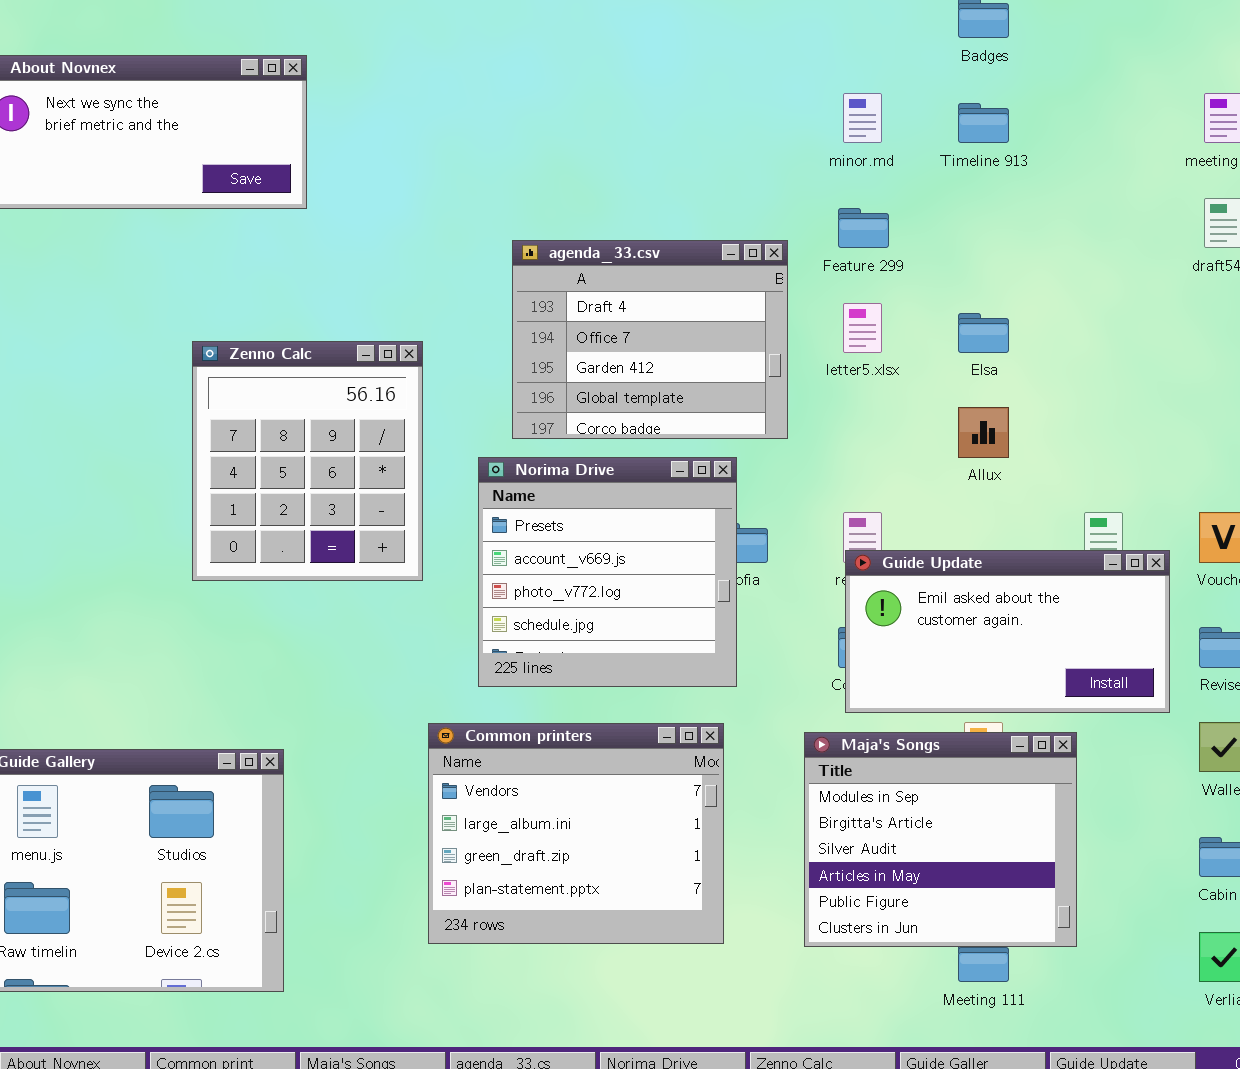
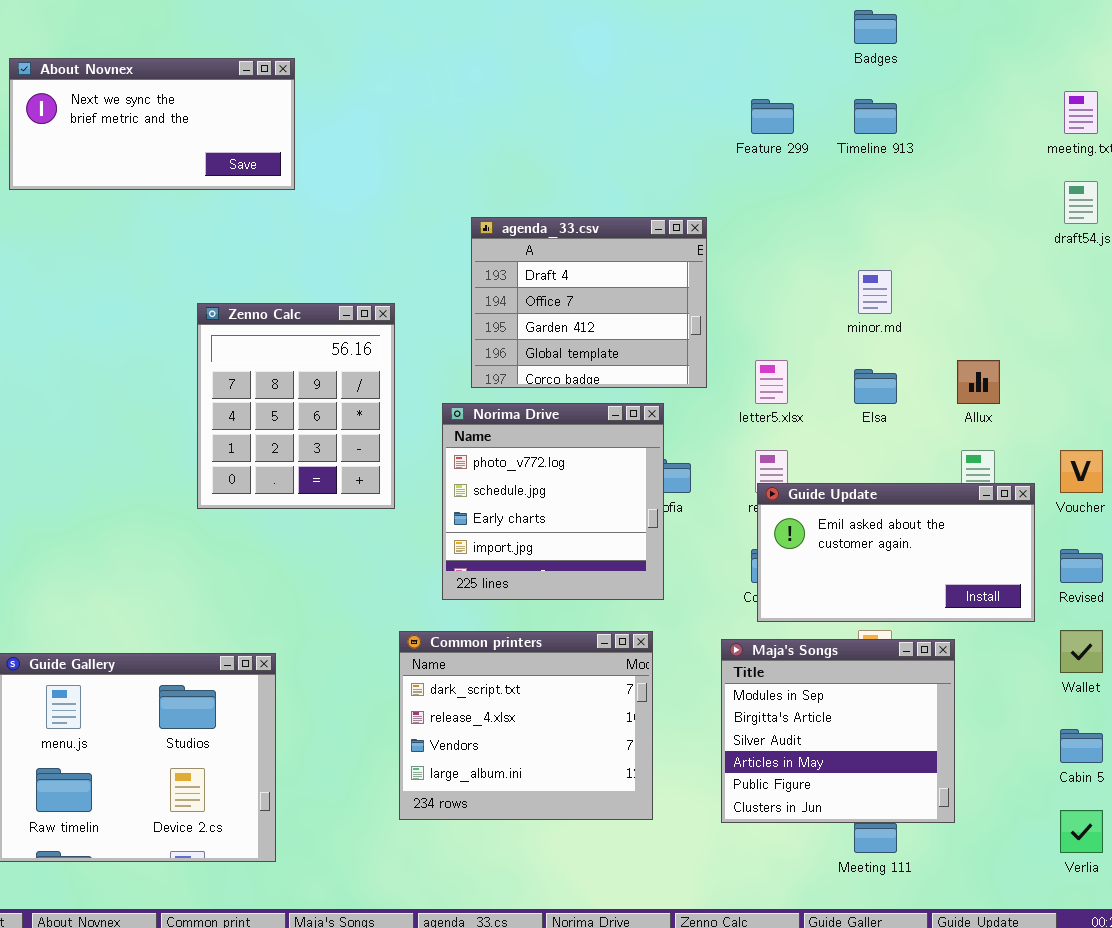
minor.md: [843,93,882,143] -> [858,270,892,314], moved
Feature 299: [838,208,889,248] -> [751,99,794,134], moved
letter5.xlsx: [843,303,882,353] -> [755,360,788,404], moved
Elsa: [958,313,1009,353] -> [854,369,897,404], moved
Allux: [958,407,1009,458] -> [957,360,1000,404], moved
Norima Drive: [478,457,737,687] -> [442,403,664,600], scrolled down 2 rows
Common printers: [428,723,724,944] -> [399,631,653,820], scrolled up 2 rows

